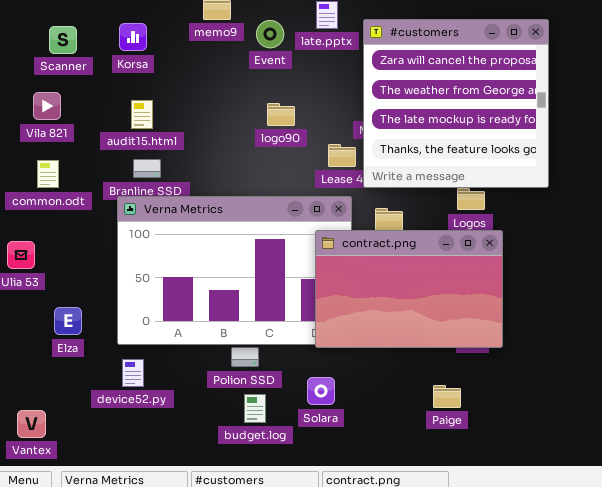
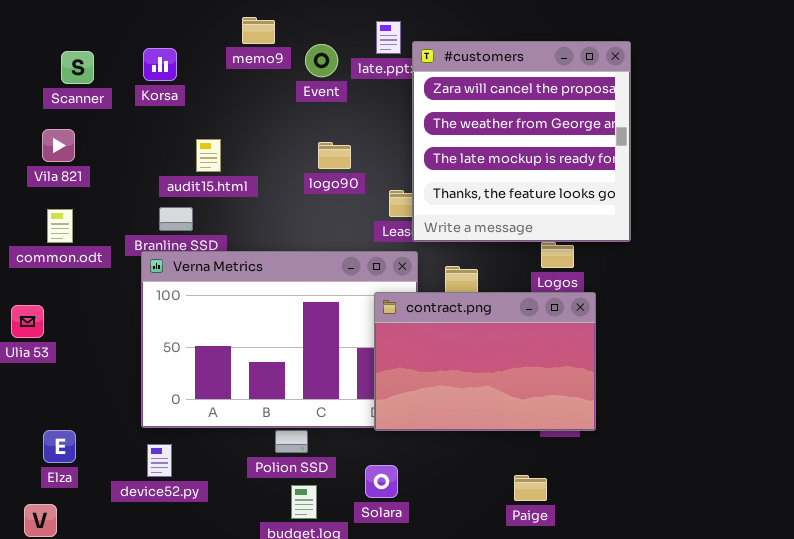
#customers: [363,19,549,188] -> [412,41,631,242], moved
audit15.html: [131,100,153,129] -> [196,139,221,172], moved
Elza: [54,307,82,335] -> [43,430,76,463], moved

